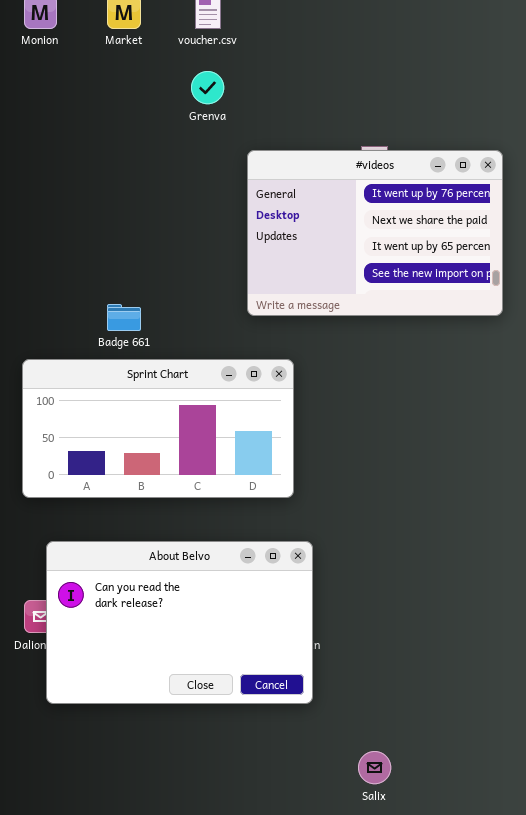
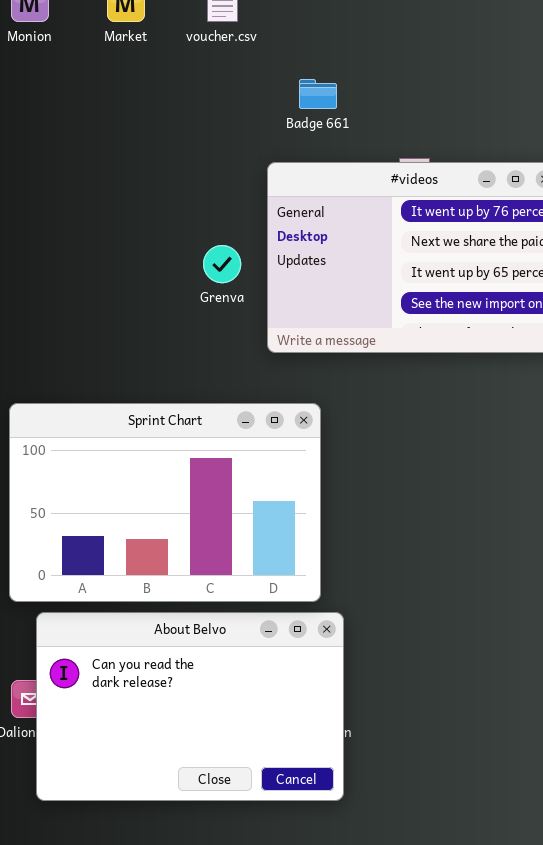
Grenva: [191,71,224,104] -> [203,245,241,283], moved
Badge 661: [107,304,141,331] -> [299,79,337,109], moved
Sprint Chart: [22,359,294,498] -> [9,403,321,602], resized

